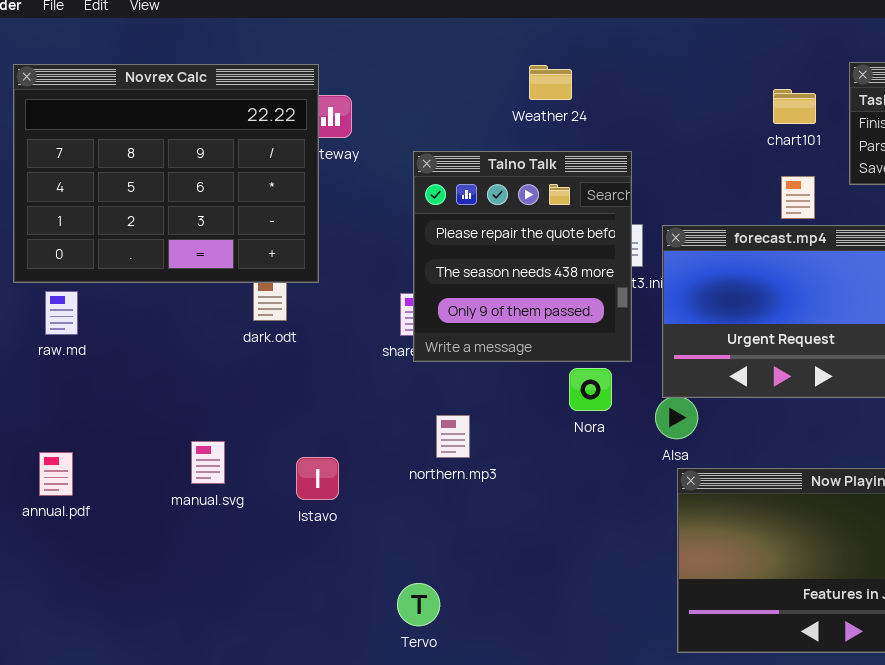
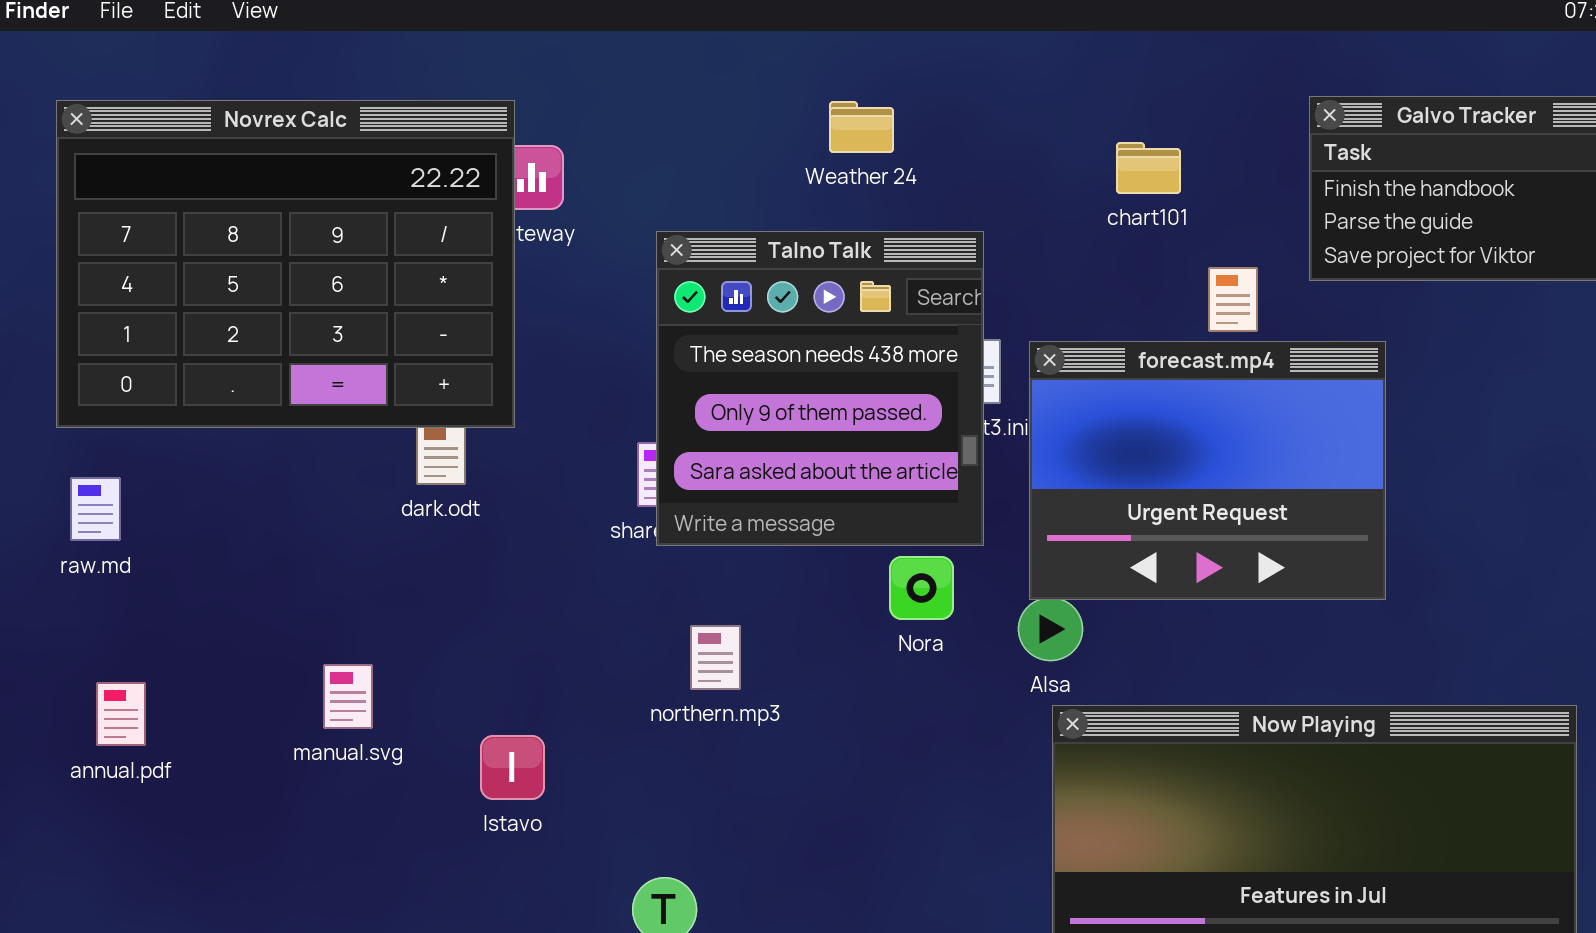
chart101: [773,89,816,124] -> [1116,142,1181,194], moved
Talno Talk: [413,151,632,362] -> [656,231,984,546], scrolled down 1 row
raw.md: [45,291,78,335] -> [70,477,121,541], moved
Istavo: [296,457,339,500] -> [480,735,545,800], moved

